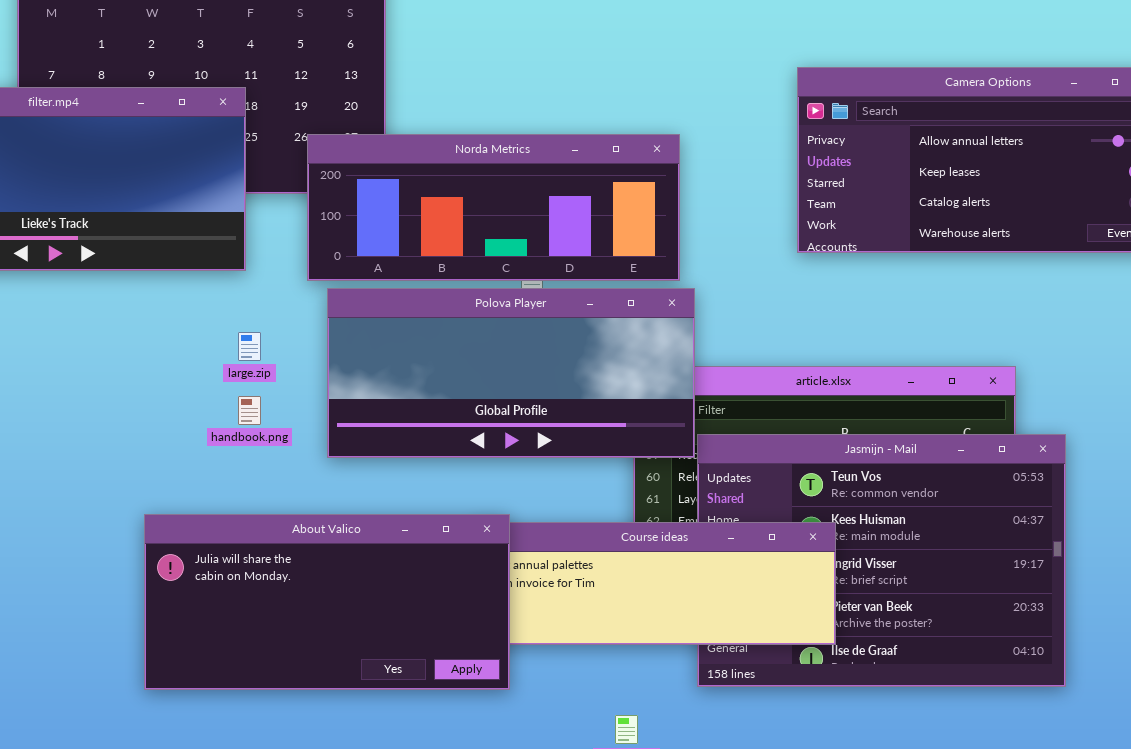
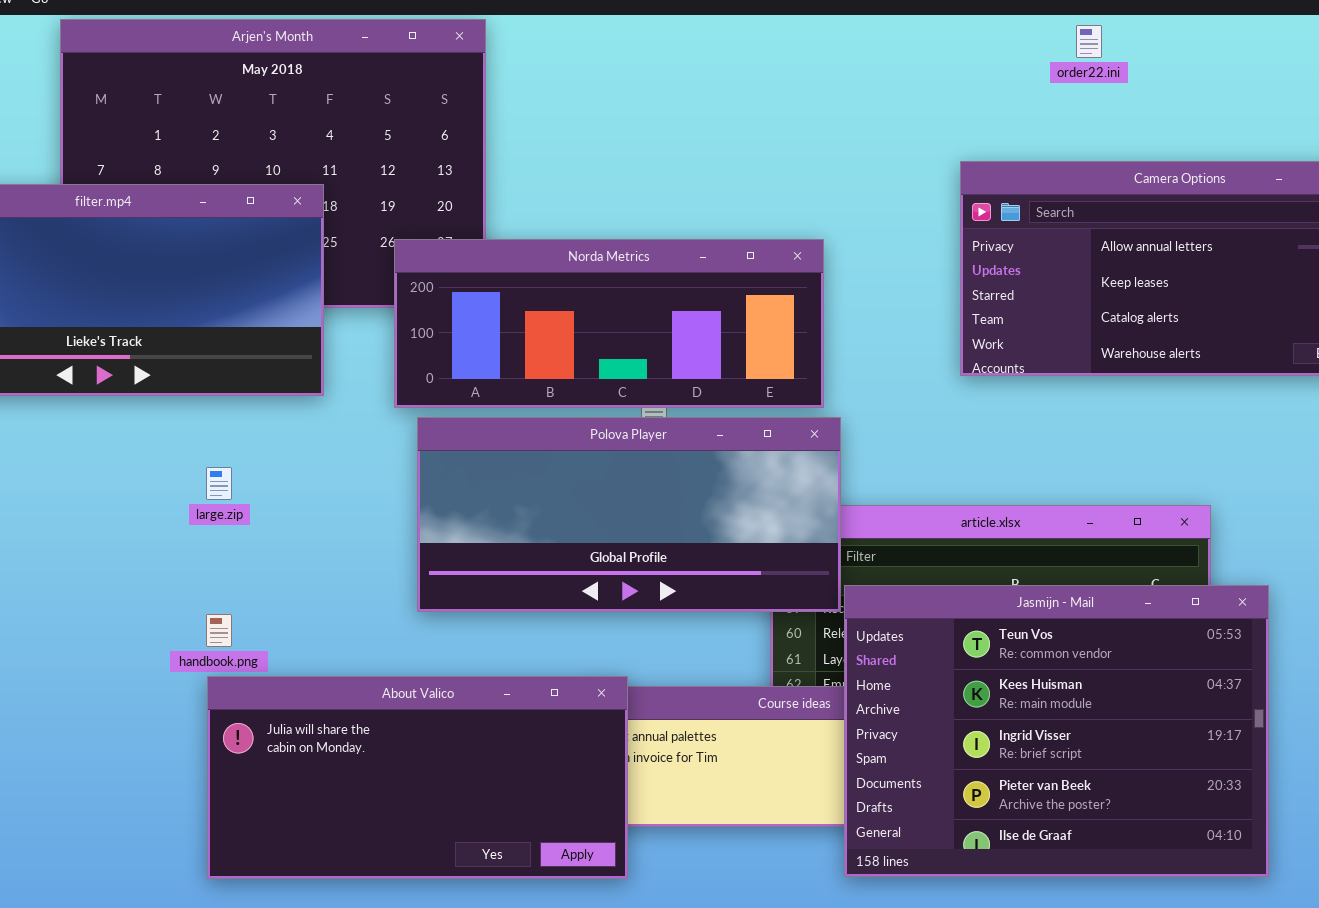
large.zip: [238,332,261,361] -> [206,467,232,500], moved
handbook.png: [238,396,261,425] -> [206,614,232,647], moved
Jasmijn - Mail: [697,434,1066,687] -> [844,585,1269,877], raised

